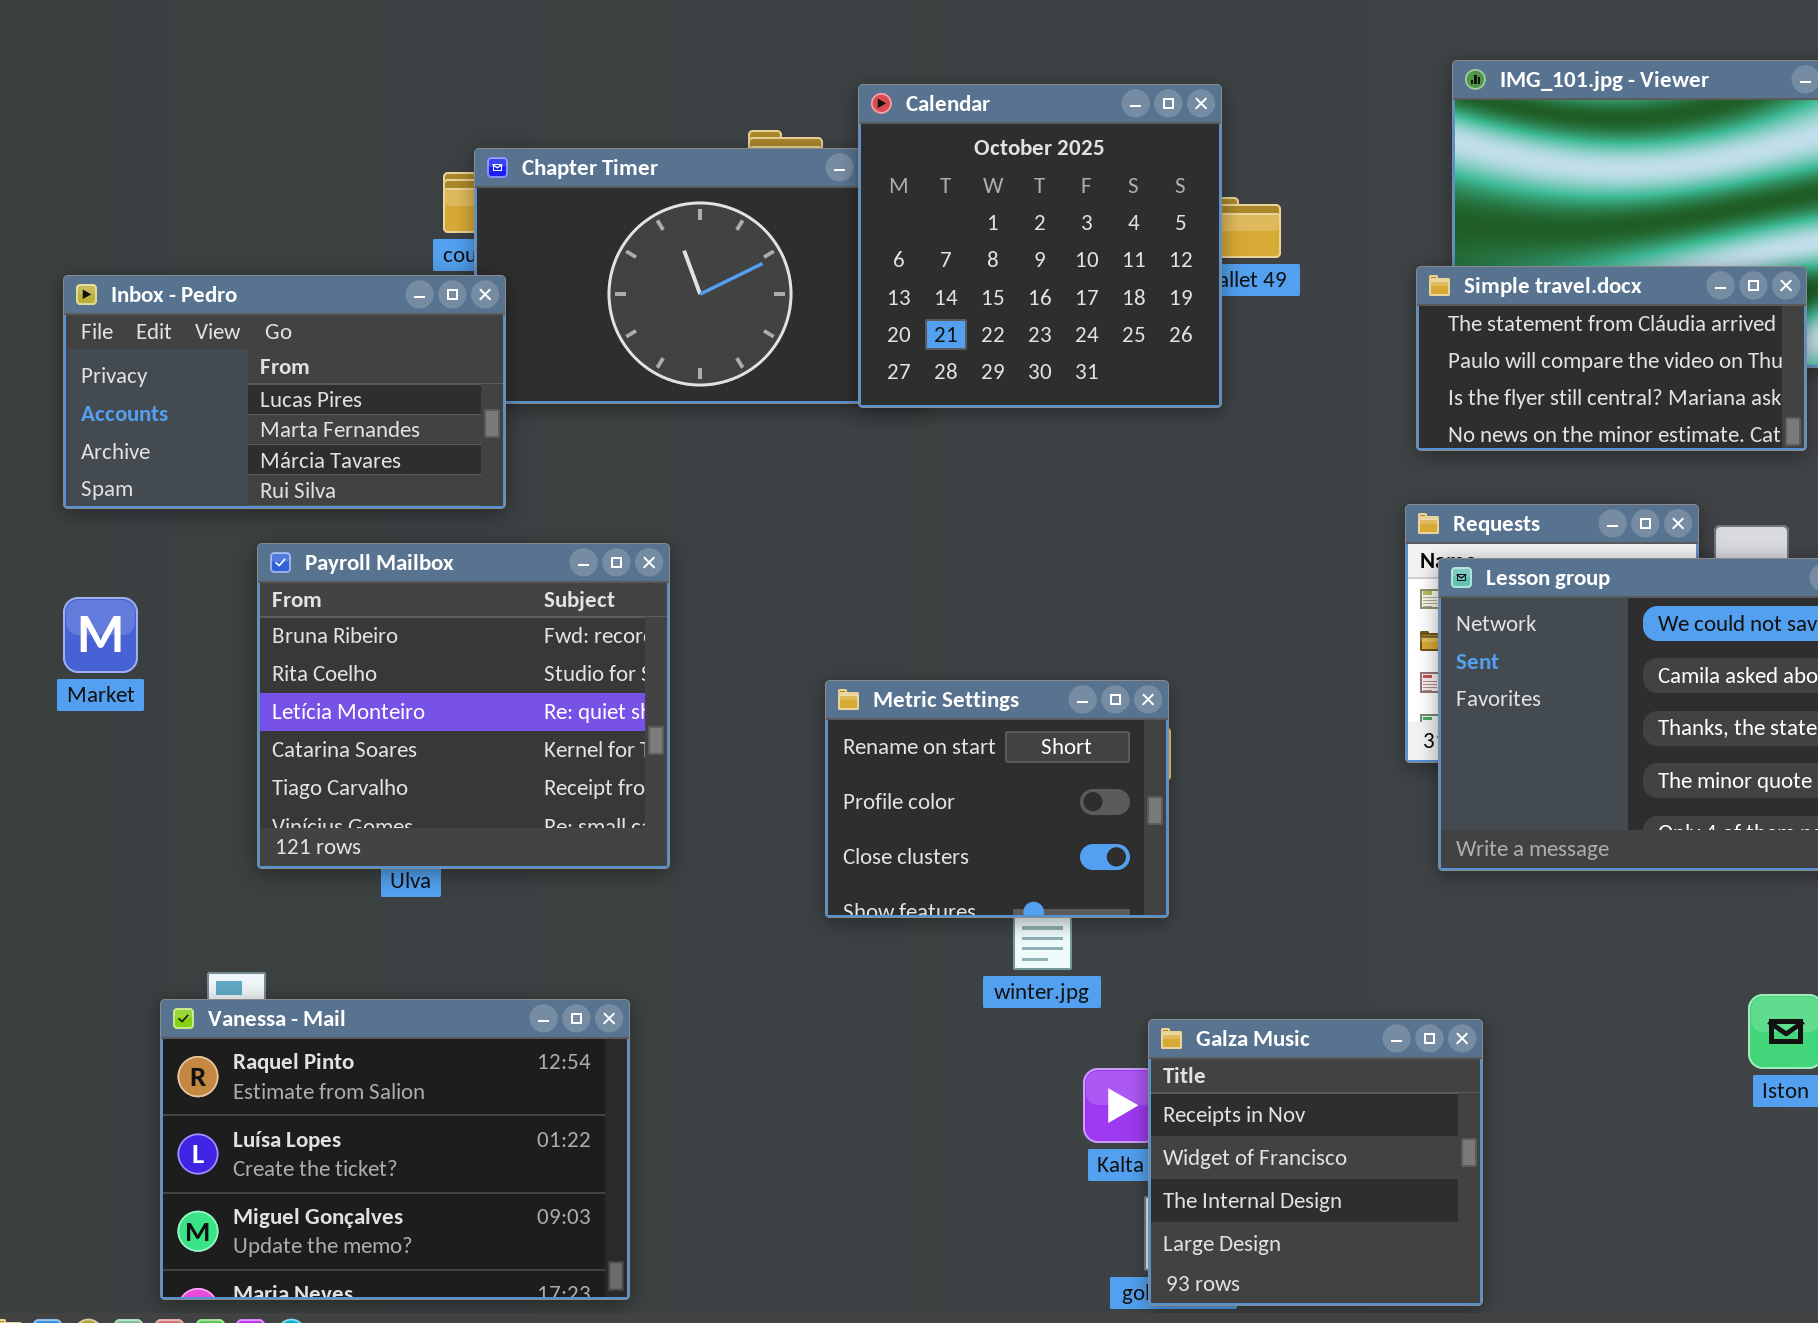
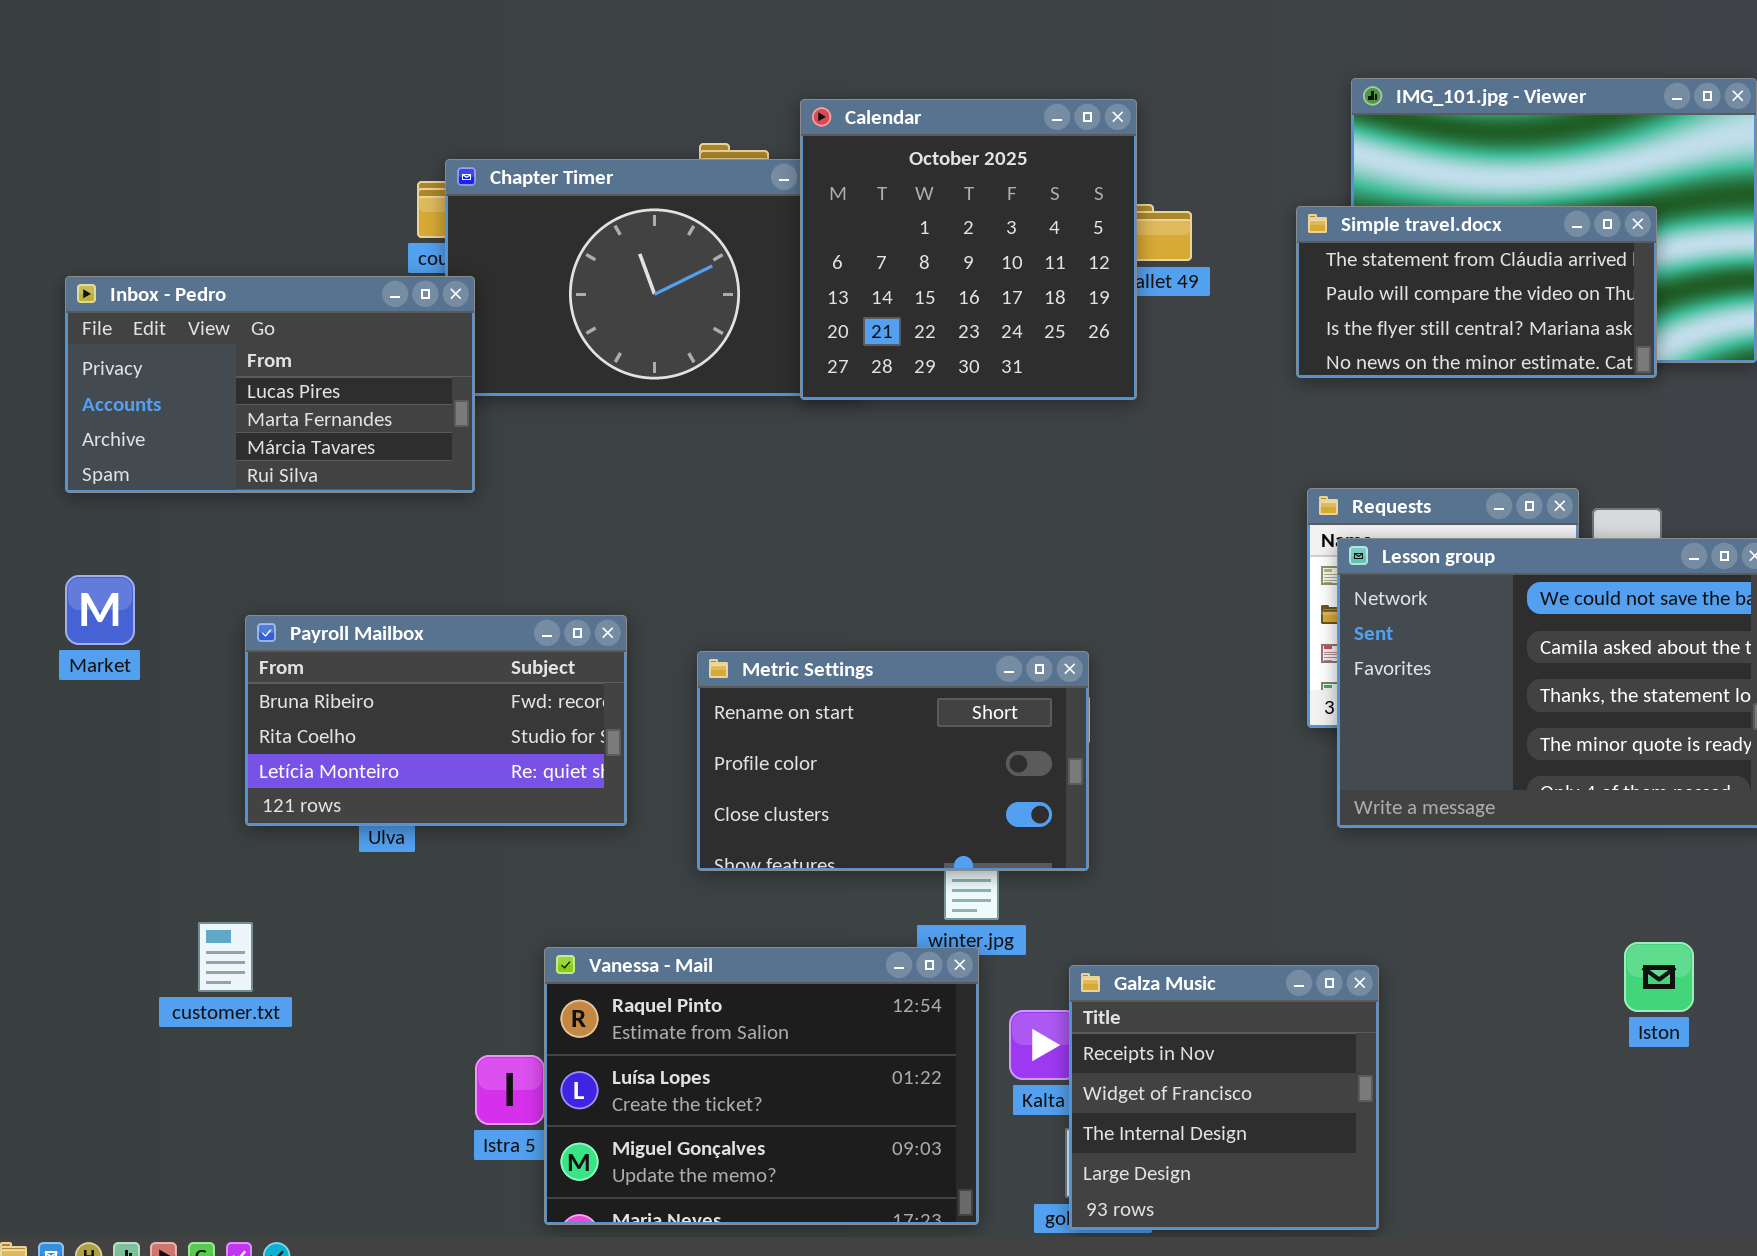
Simple travel.docx: [1416,266,1807,451] -> [1296,206,1657,378], moved
Payroll Mailbox: [257,543,670,869] -> [245,615,627,826], resized
Metric Settings: [825,680,1169,918] -> [697,651,1089,871], resized
Vanessa - Mail: [160,999,630,1300] -> [544,947,979,1225], moved

